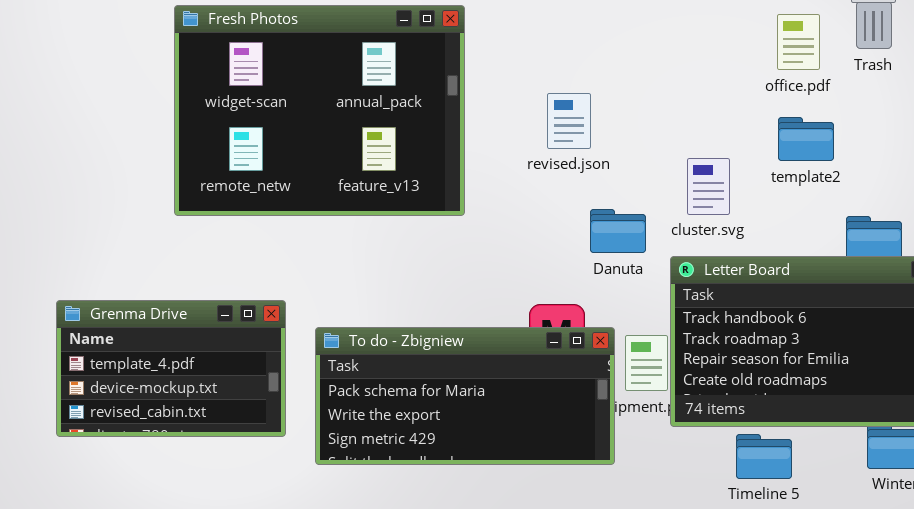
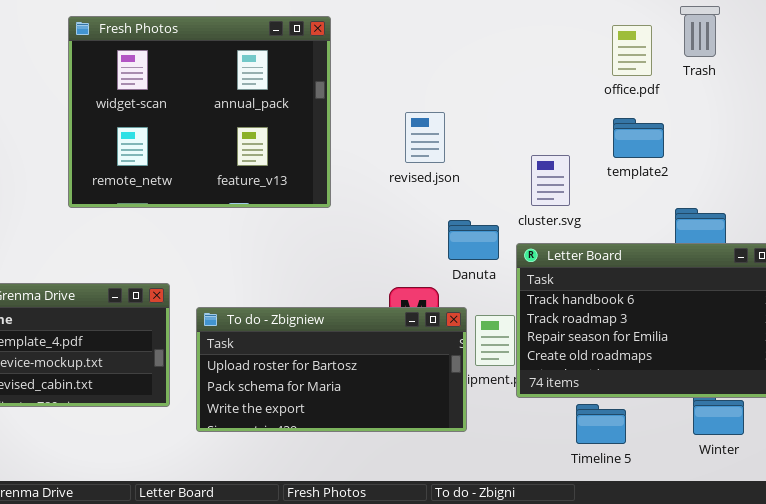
revised.json: [547,93,591,149] -> [405,112,445,163], moved
Danuta: [590,209,646,253] -> [448,220,499,260], moved
To do - Zbigniew: [315,327,615,465] -> [196,307,467,432], scrolled up 1 row

